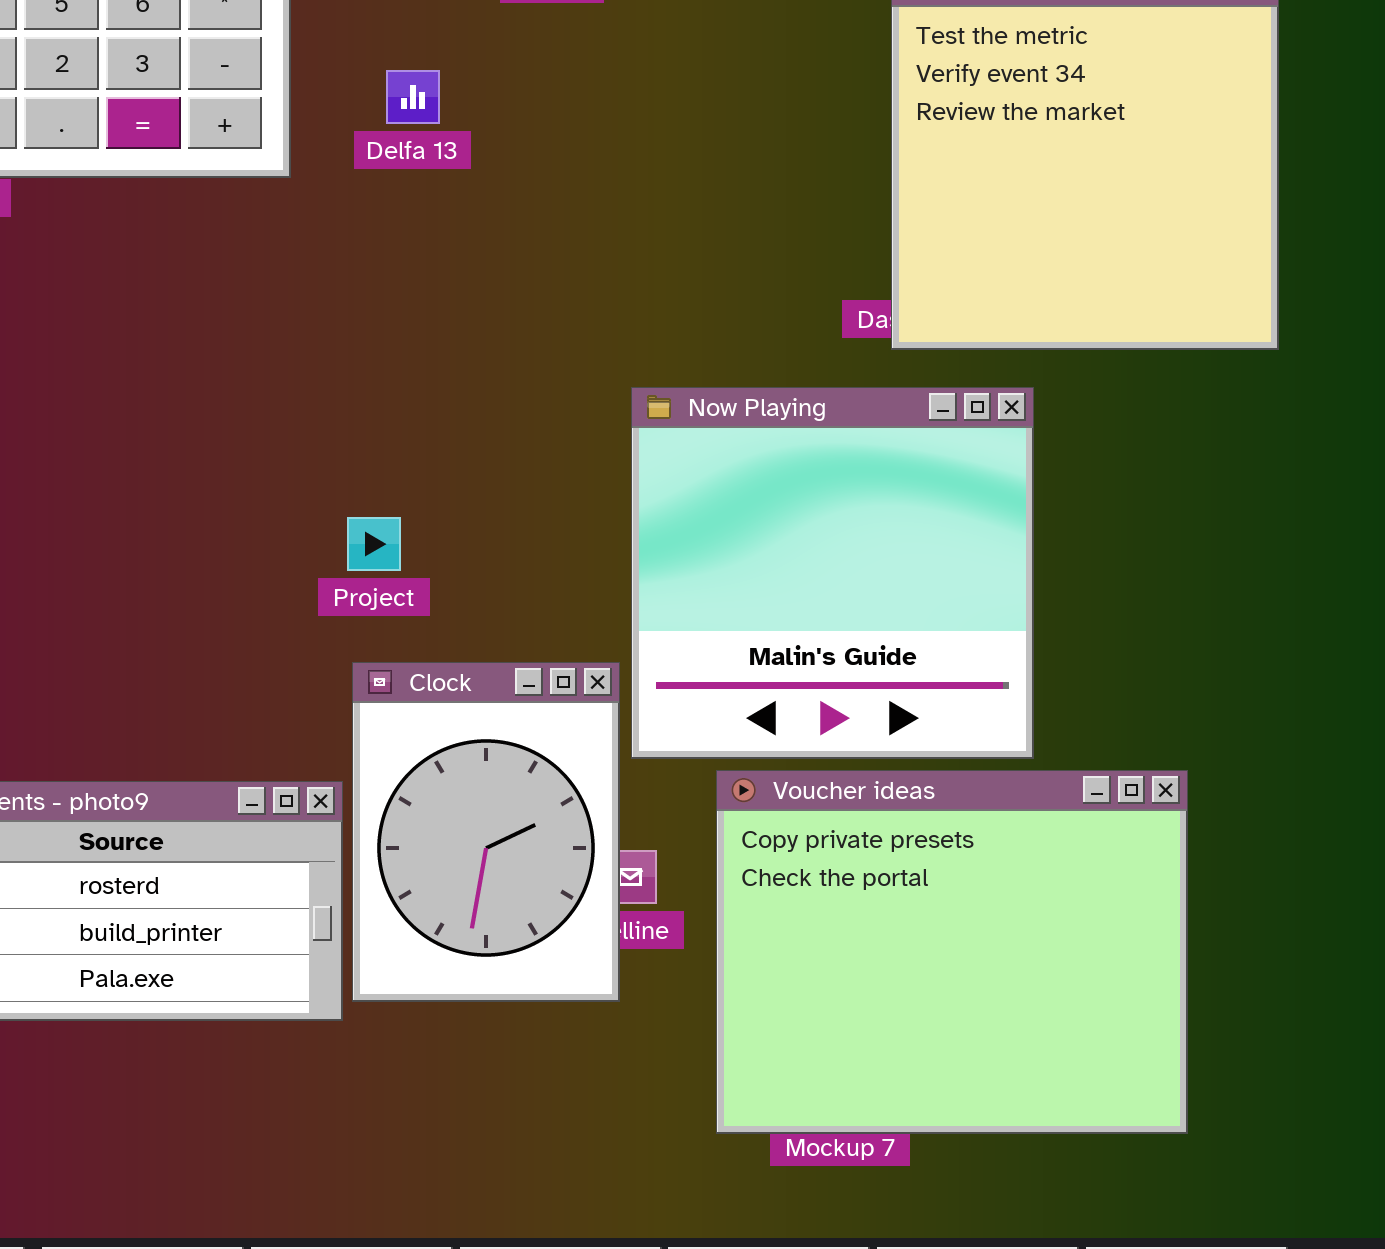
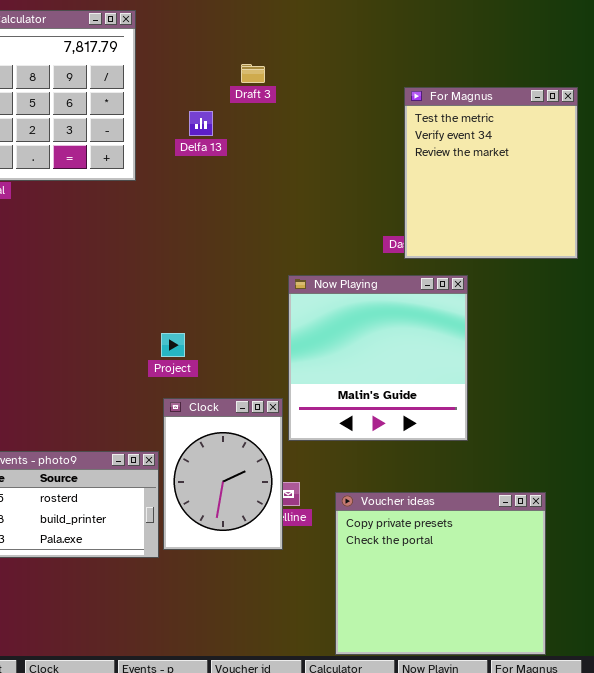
Delfa 13: [386,70,440,124] -> [189,111,213,136], moved
Voucher ideas: [716,770,1188,1134] -> [335,492,546,655], moved

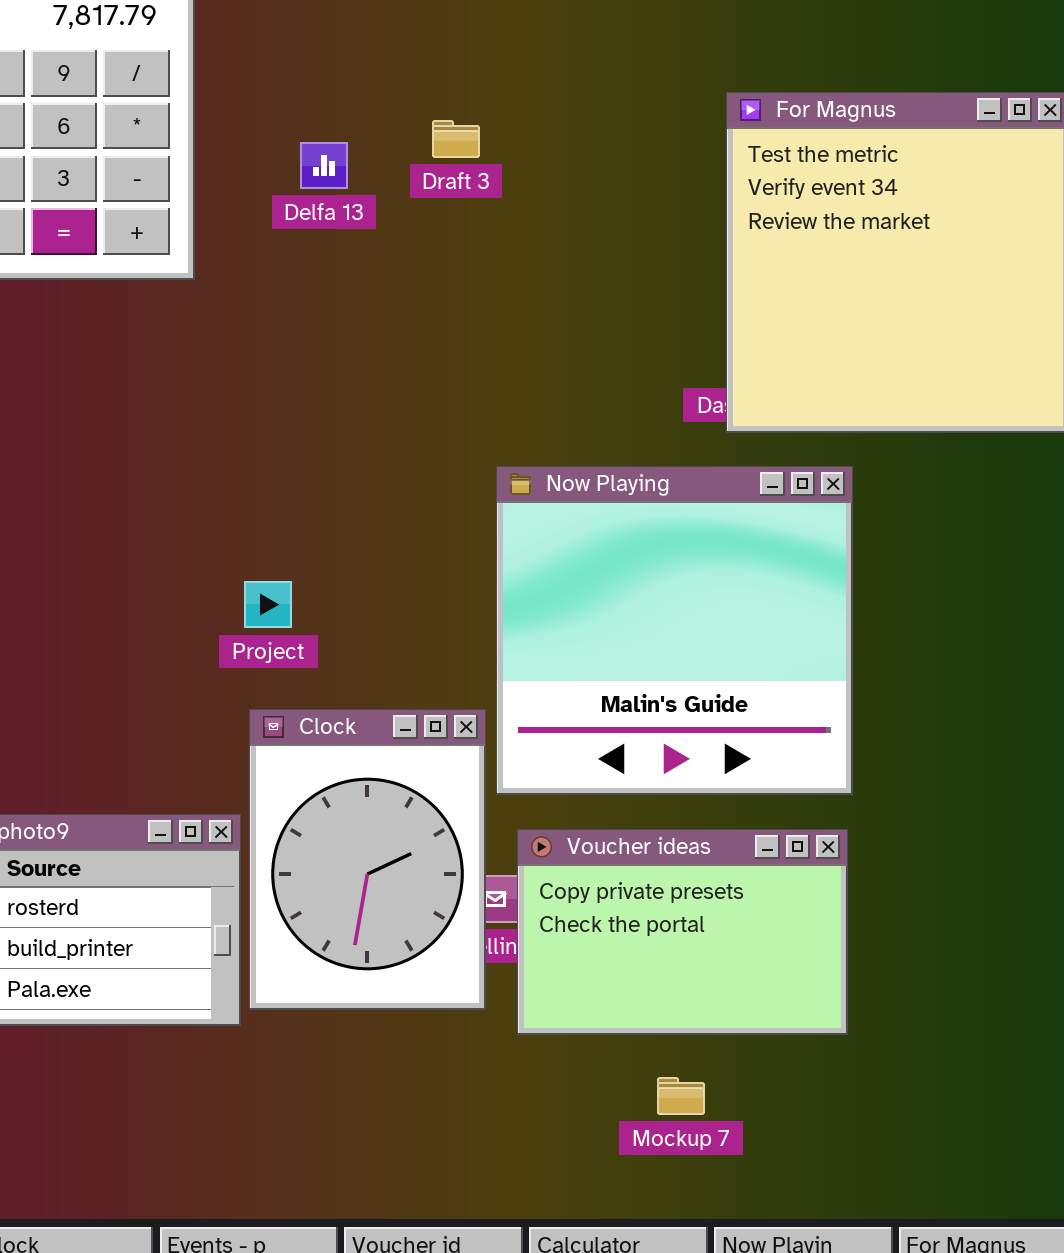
Draft 3: [241,64,265,83] -> [432,120,480,158], moved
Voucher ideas: [335,492,546,655] -> [517,829,848,1035], moved, resized

